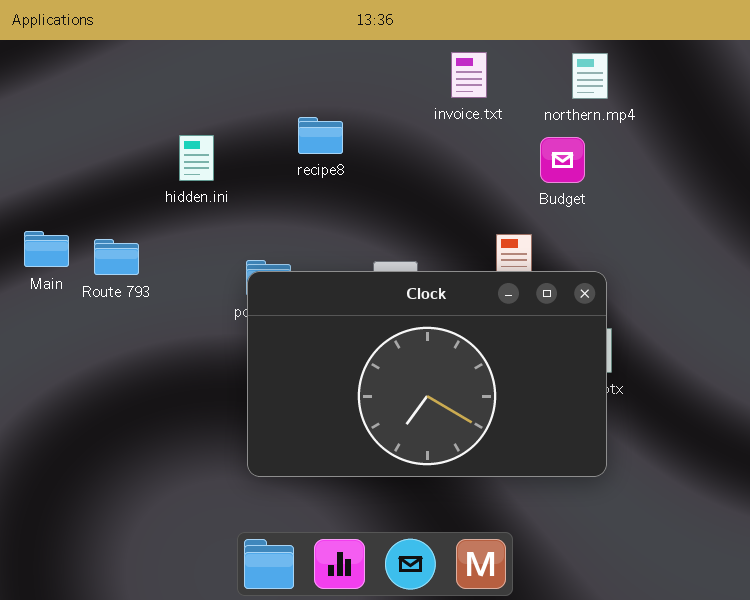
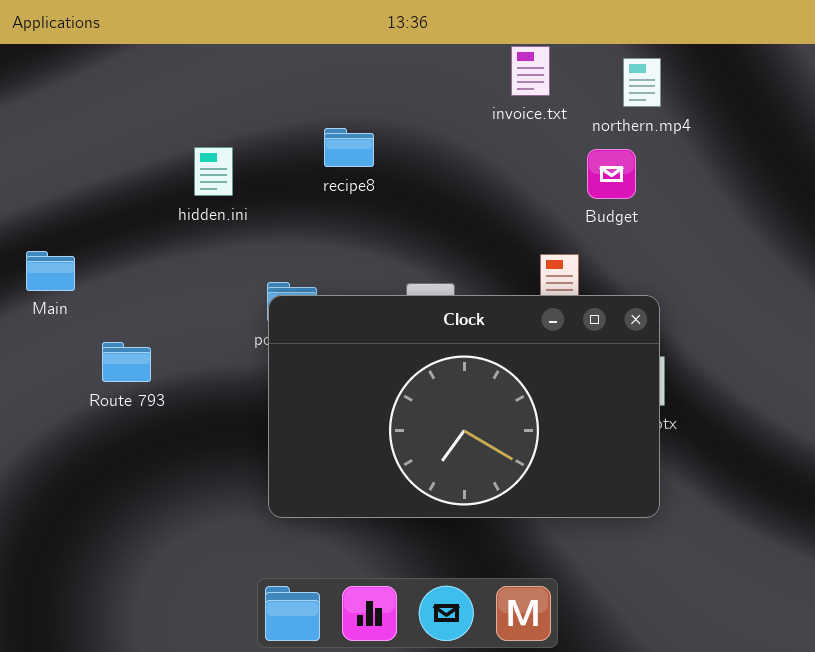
invoice.txt: [451,52,487,98] -> [511,46,550,96], moved
Route 793: [94,239,139,275] -> [102,342,151,382], moved

